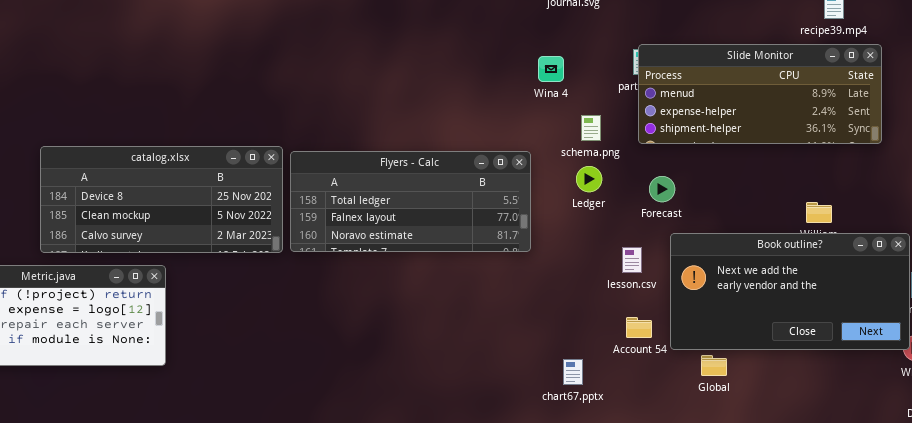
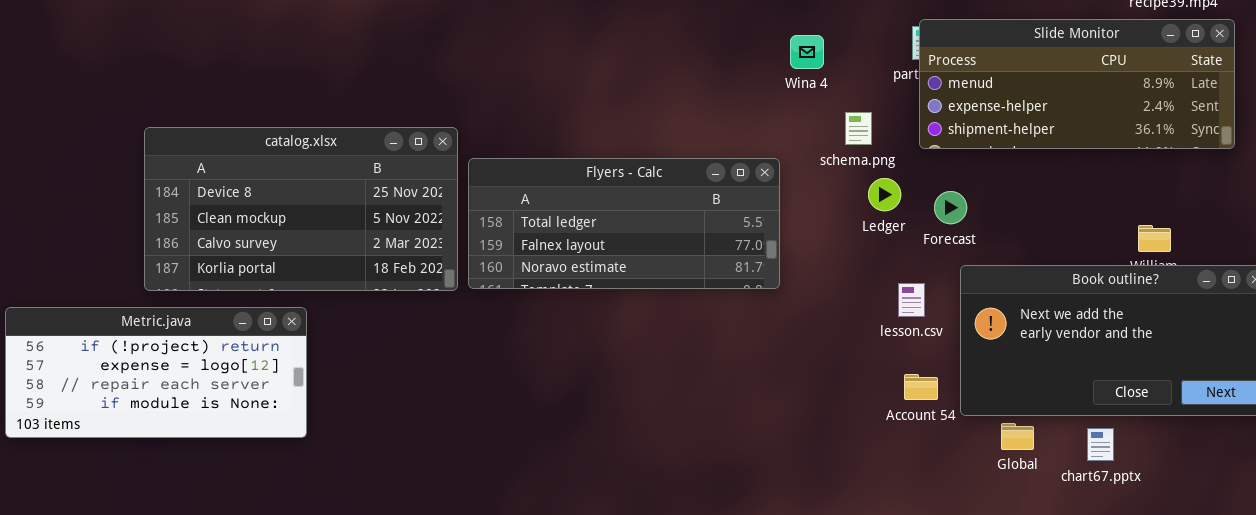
catalog.xlsx: [40,146,283,253] -> [144,127,458,291], resized
Ledger: [576,166,602,192] -> [868,178,901,211], moved
chart67.pptx: [563,359,583,385] -> [1087,428,1114,461], moved

